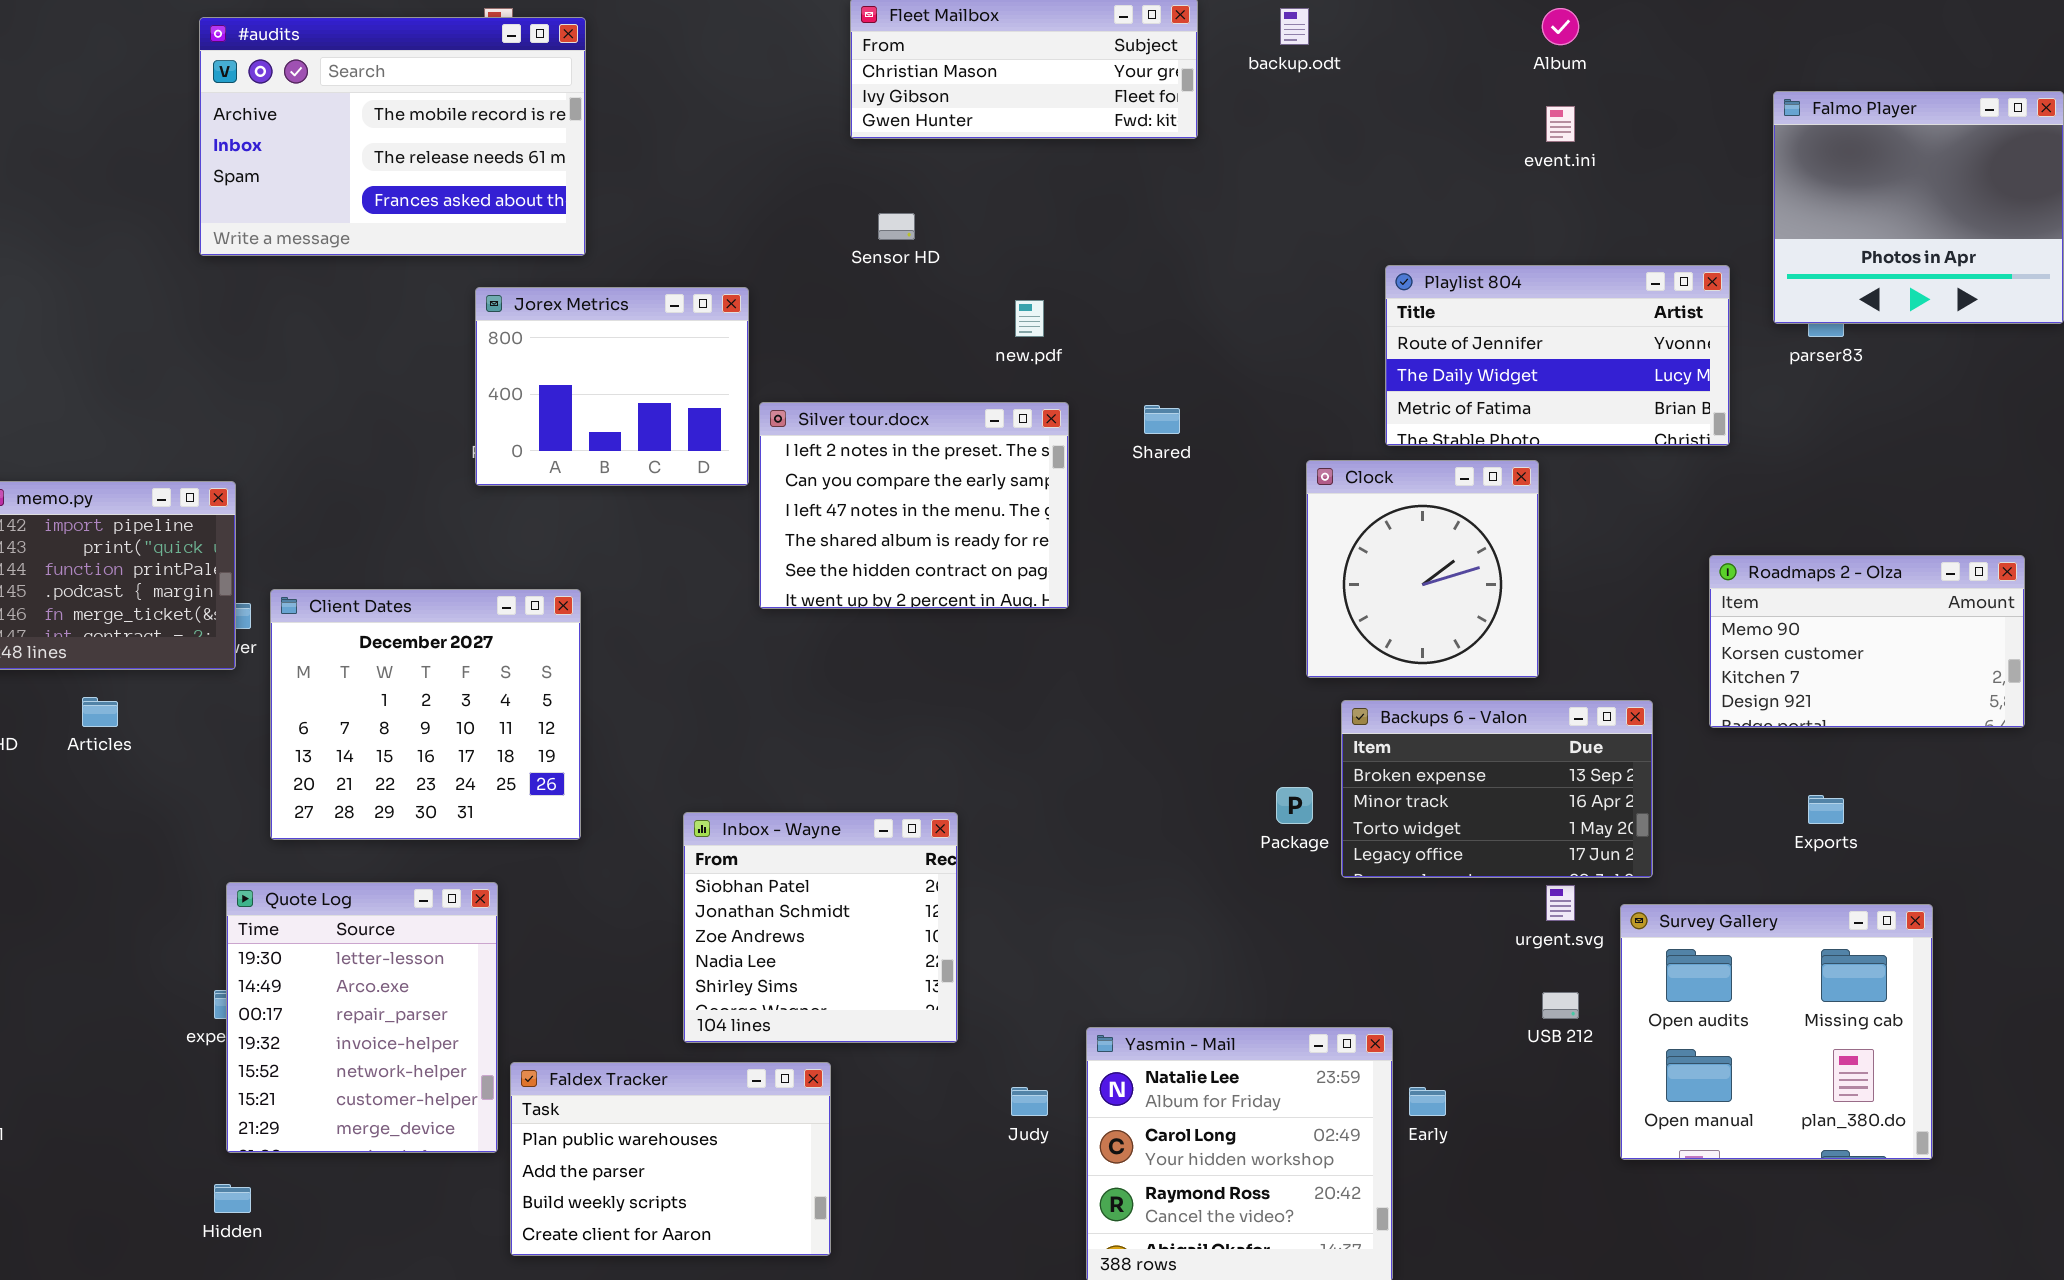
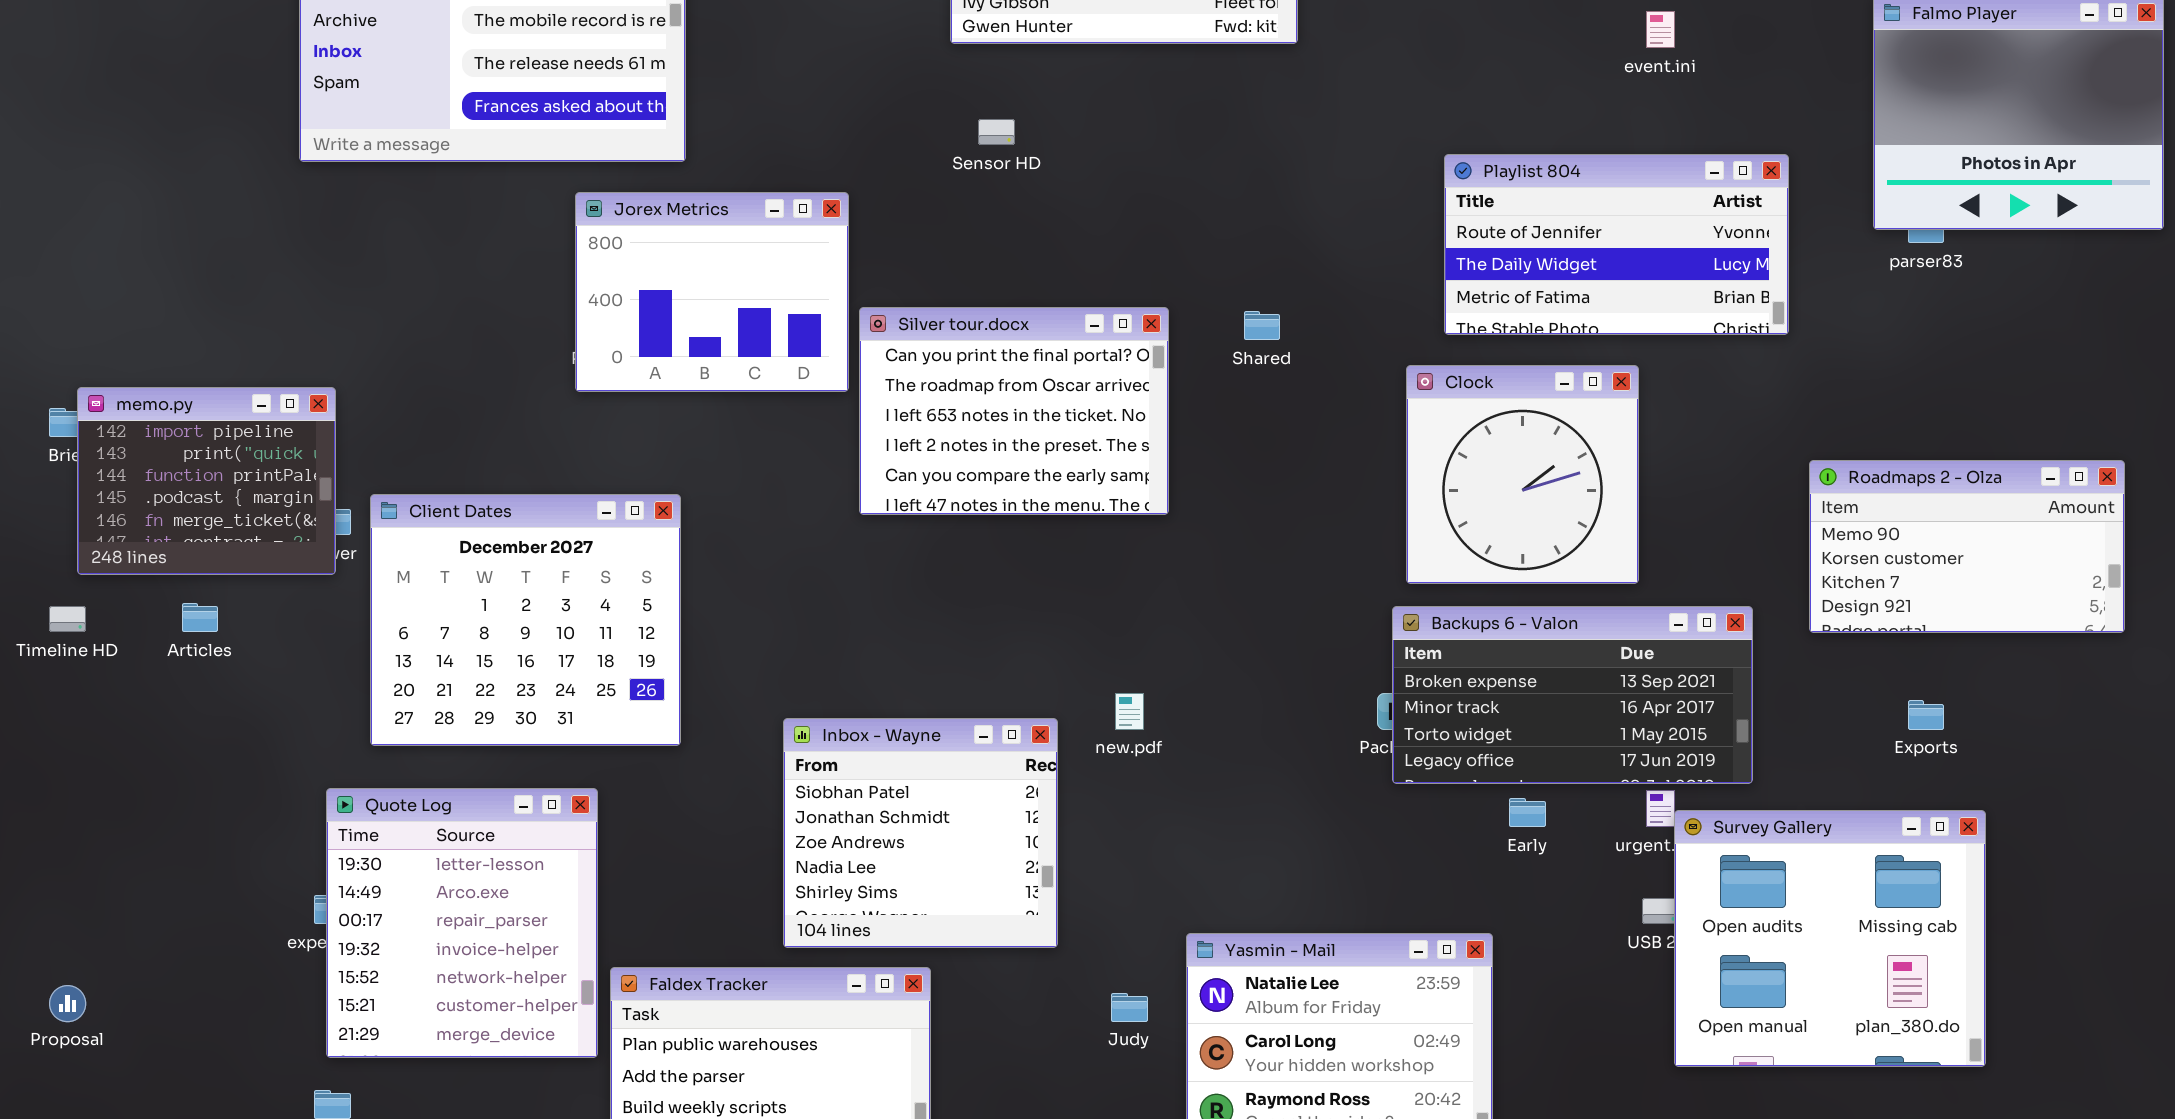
Playlist 804: [1385,265,1730,446] -> [1444,154,1789,335], moved
new.pdf: [1015,300,1044,337] -> [1115,693,1144,730], moved
Silver tour.docx: [759,402,1069,609] -> [859,307,1169,515], scrolled up 3 rows
Backups 6 - Valon: [1341,700,1653,878] -> [1392,606,1753,784], resized
Survey Gallery: [1620,904,1933,1160] -> [1674,810,1986,1067], moved
Early: [1409,1087,1446,1116] -> [1509,798,1546,827], moved

